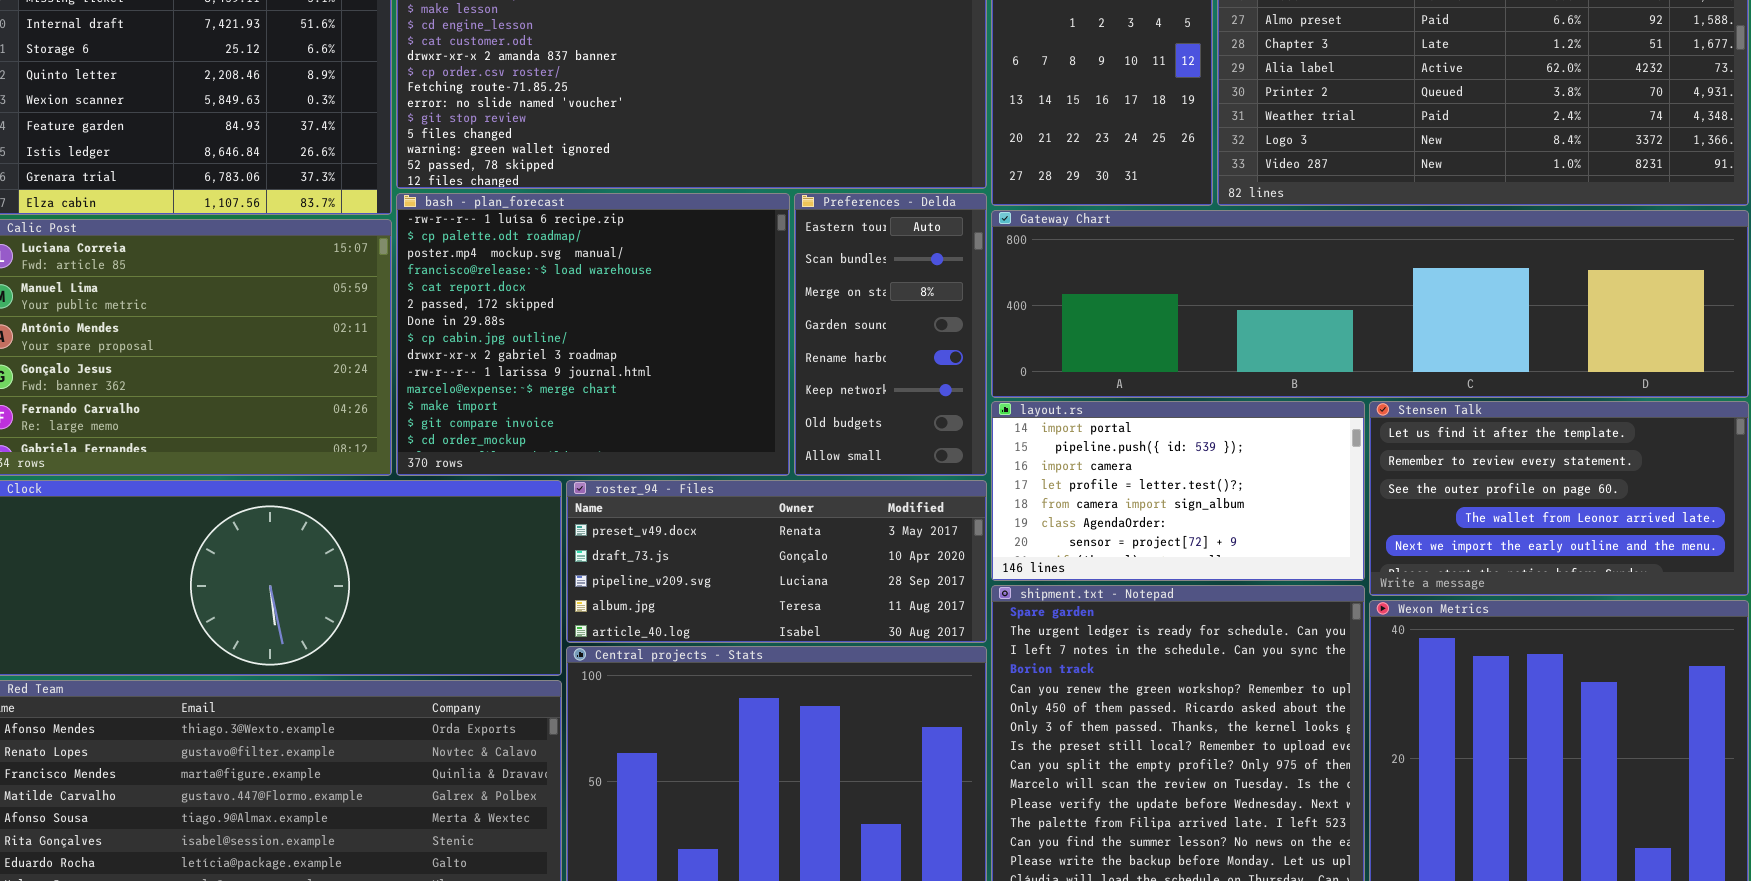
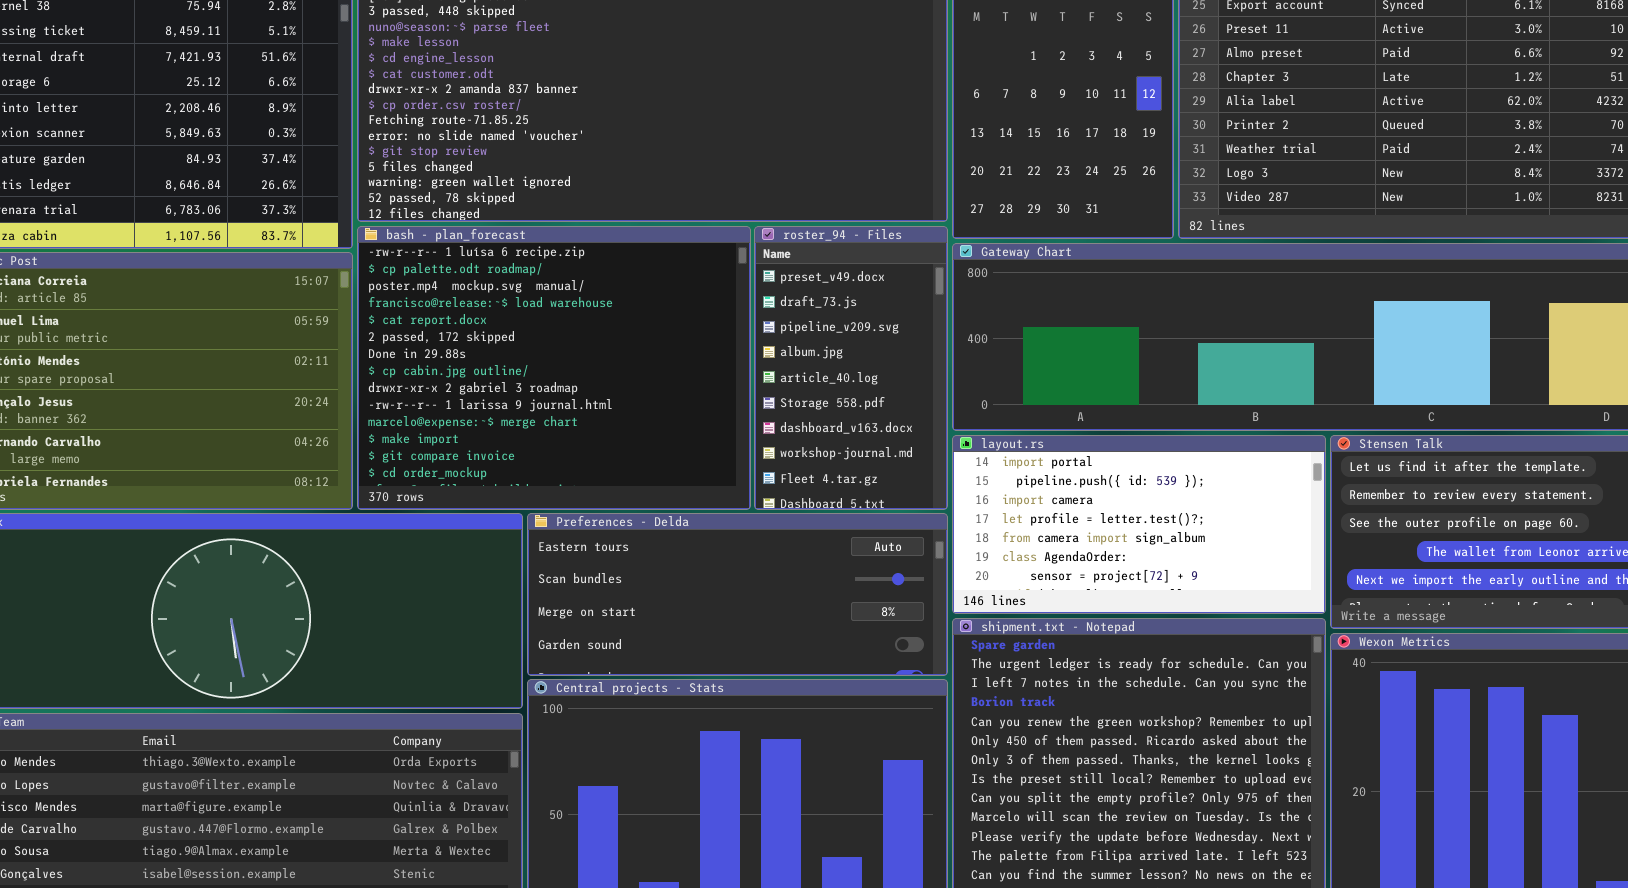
Preferences - Delda: [794,193,987,476] -> [527,513,948,676], moved, resized
roster_94 - Files: [566,480,987,643] -> [754,226,948,510], moved, resized

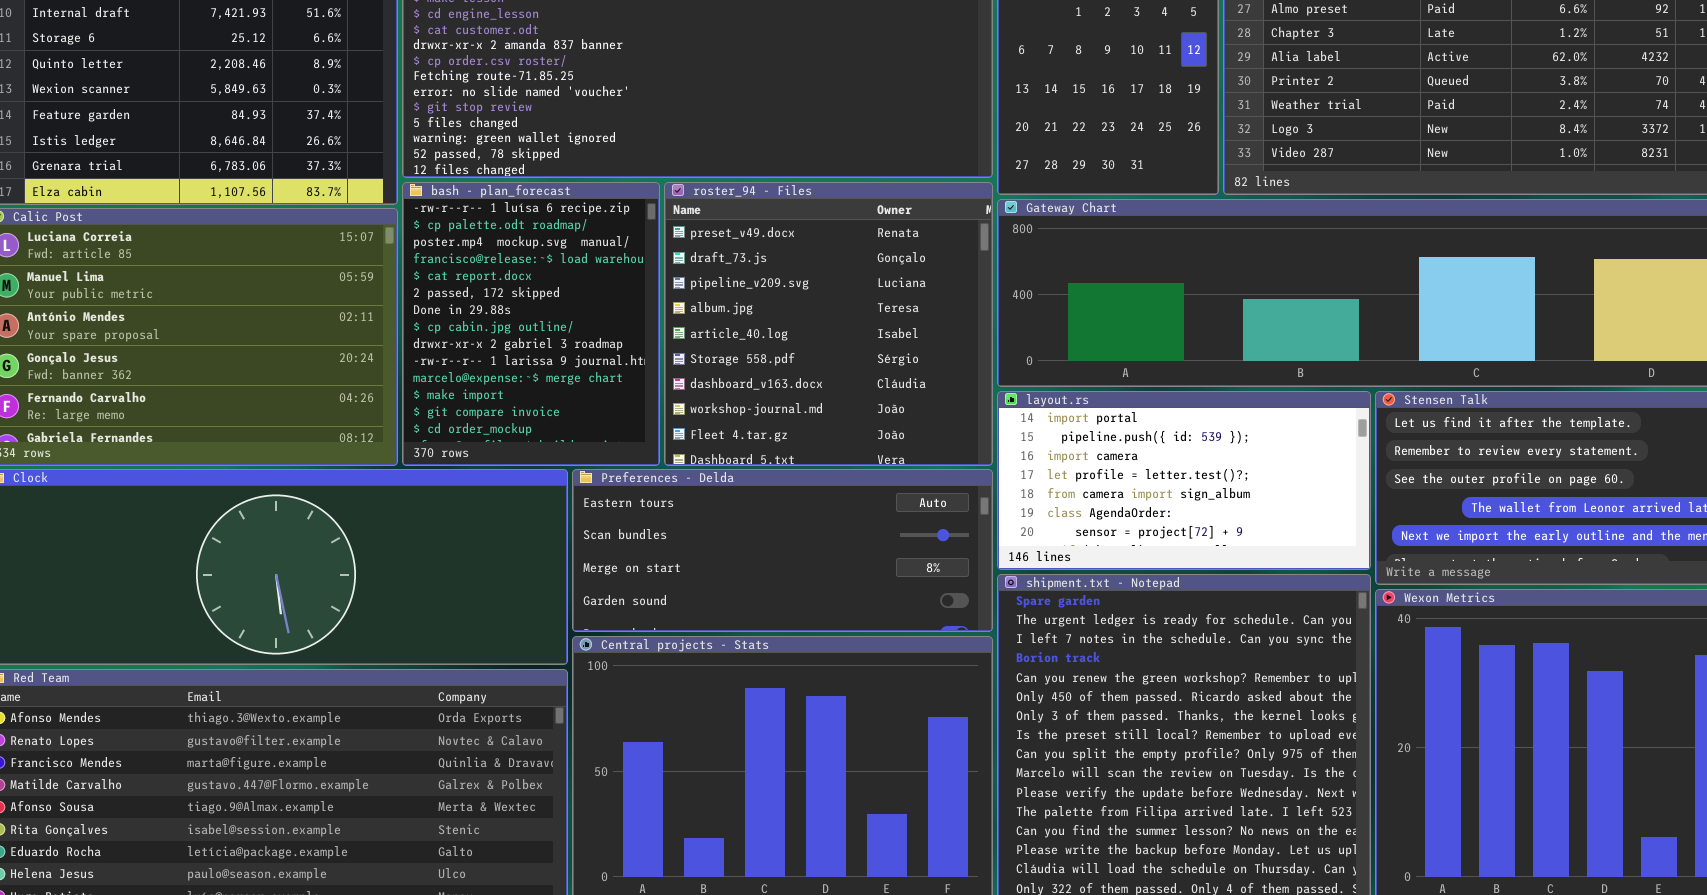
bash - plan_forecast: [357,226,751,510] -> [402,182,660,466], resized
roster_94 - Files: [754,226,948,510] -> [664,182,993,466], resized

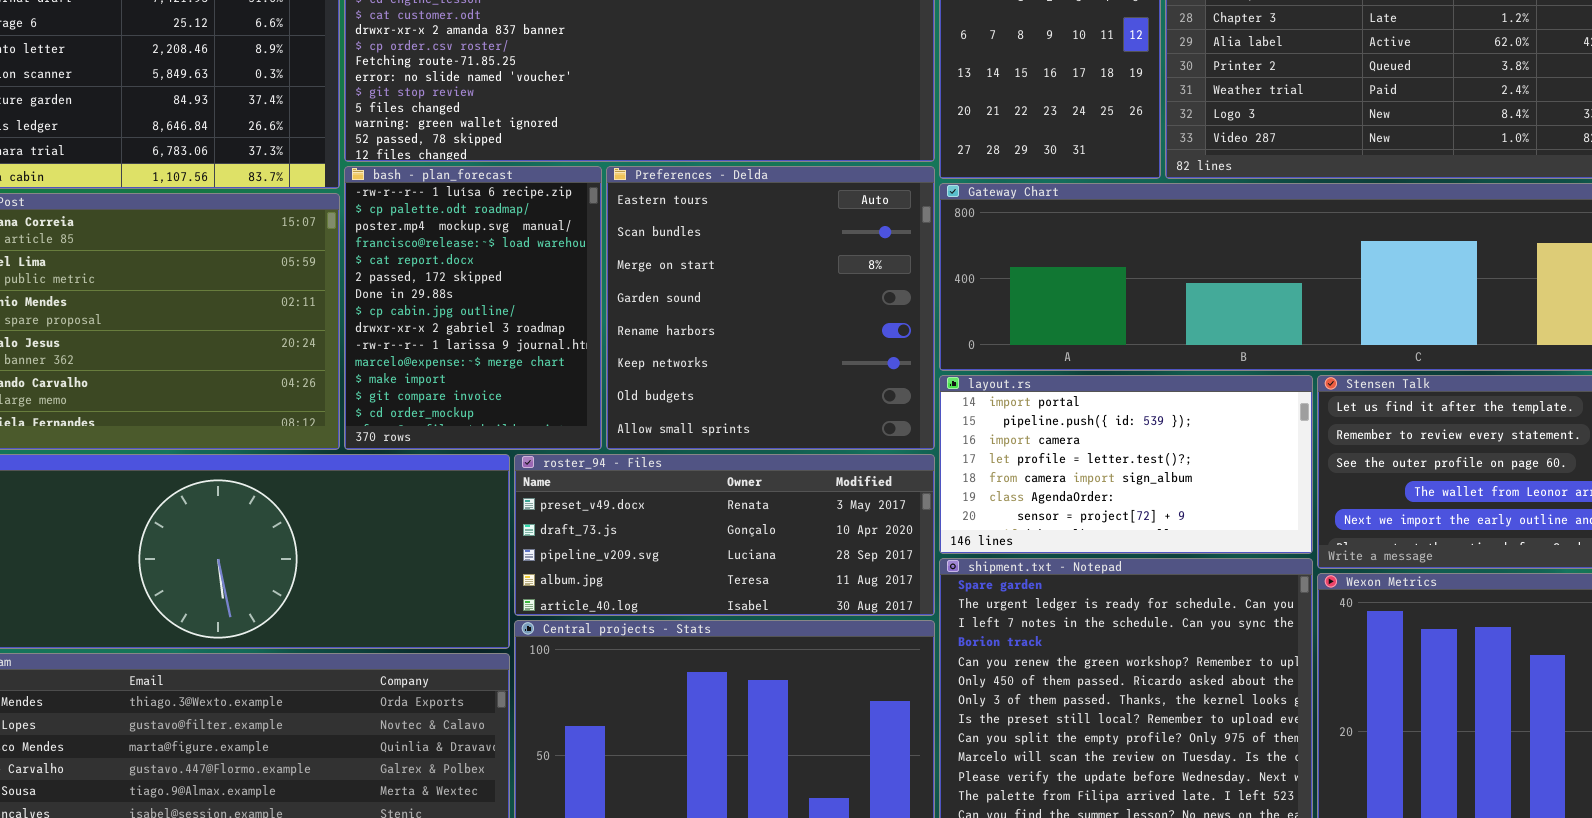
roster_94 - Files: [664,182,993,466] -> [514,454,935,616], moved, resized
Preferences - Delda: [572,469,993,632] -> [606,166,935,450], moved, resized

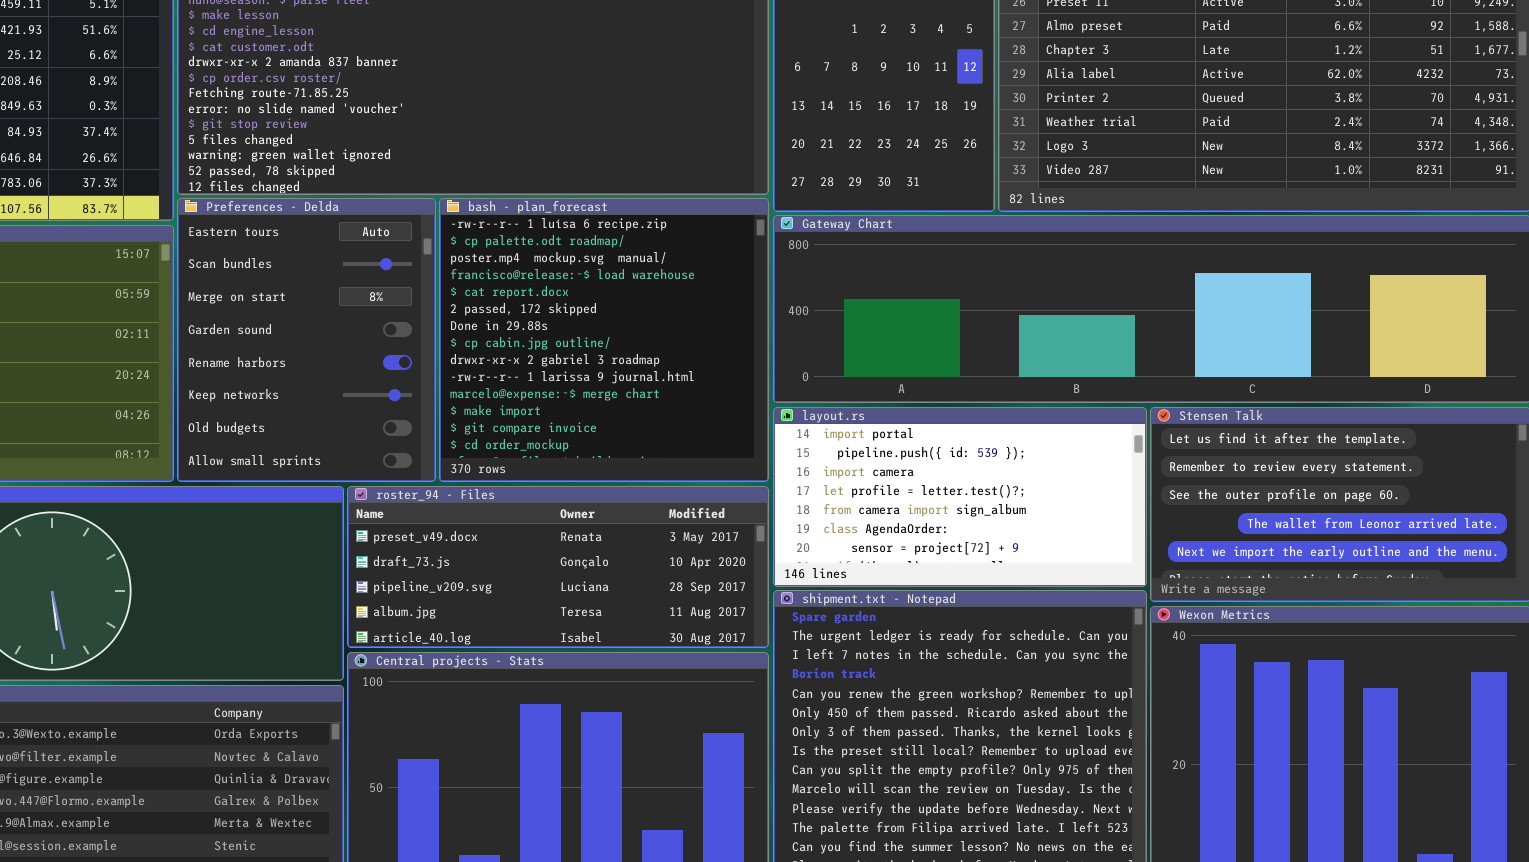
bash - plan_forecast: [344,166,602,450] -> [439,198,769,482], moved, resized
Preferences - Delda: [606,166,935,450] -> [177,198,436,482], moved, resized

